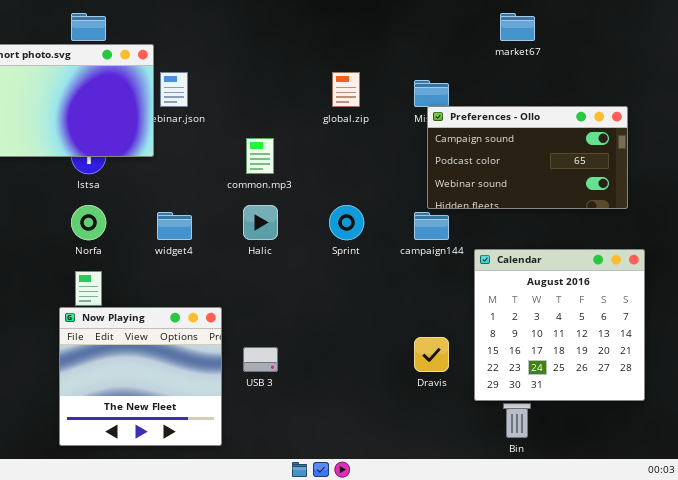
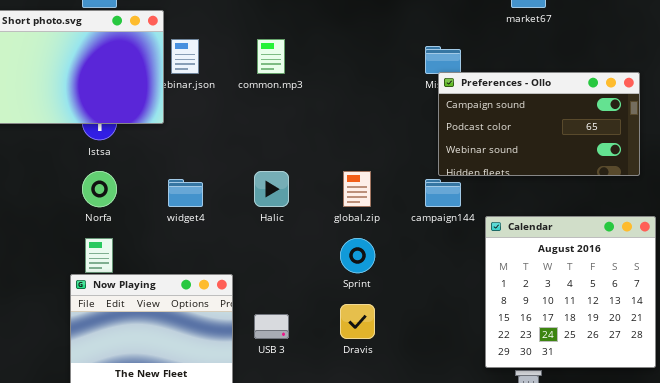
global.zip: [332,72,360,107] -> [343,171,371,207], moved
common.mp3: [246,138,274,174] -> [257,39,285,74], moved
Sprint: [329,205,364,240] -> [340,238,375,273], moved
Dravis: [414,337,449,372] -> [340,304,375,339], moved

